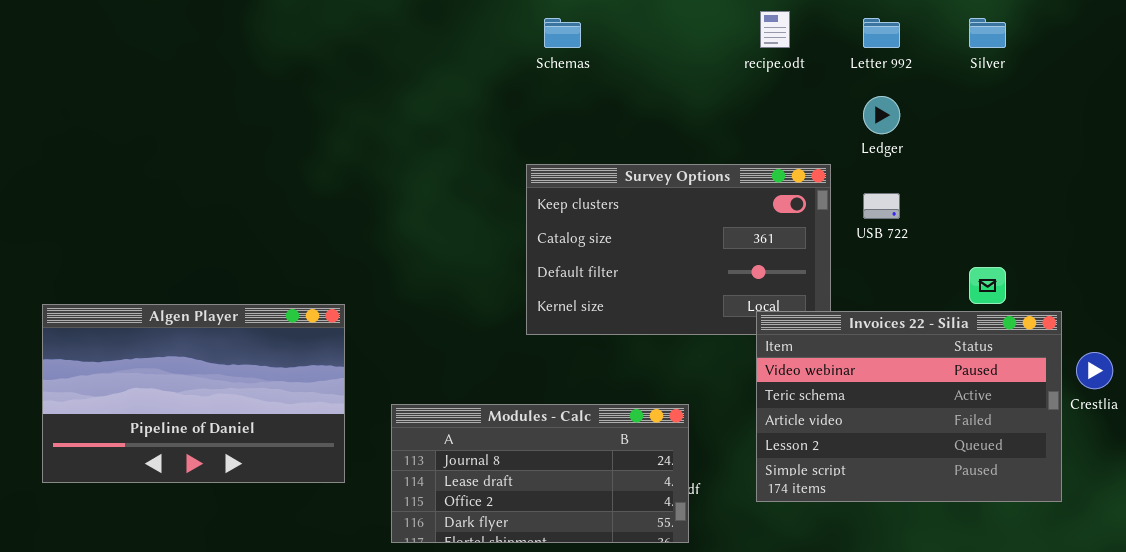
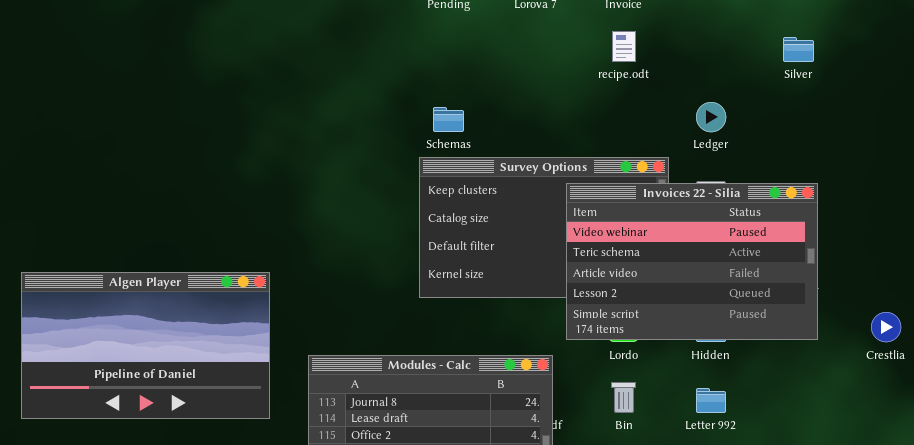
Schemas: [544,18,581,48] -> [433,107,464,132], moved
Letter 992: [863,18,900,48] -> [696,388,726,413], moved
Invoices 22 - Silia: [756,311,1062,502] -> [566,183,818,340], moved

